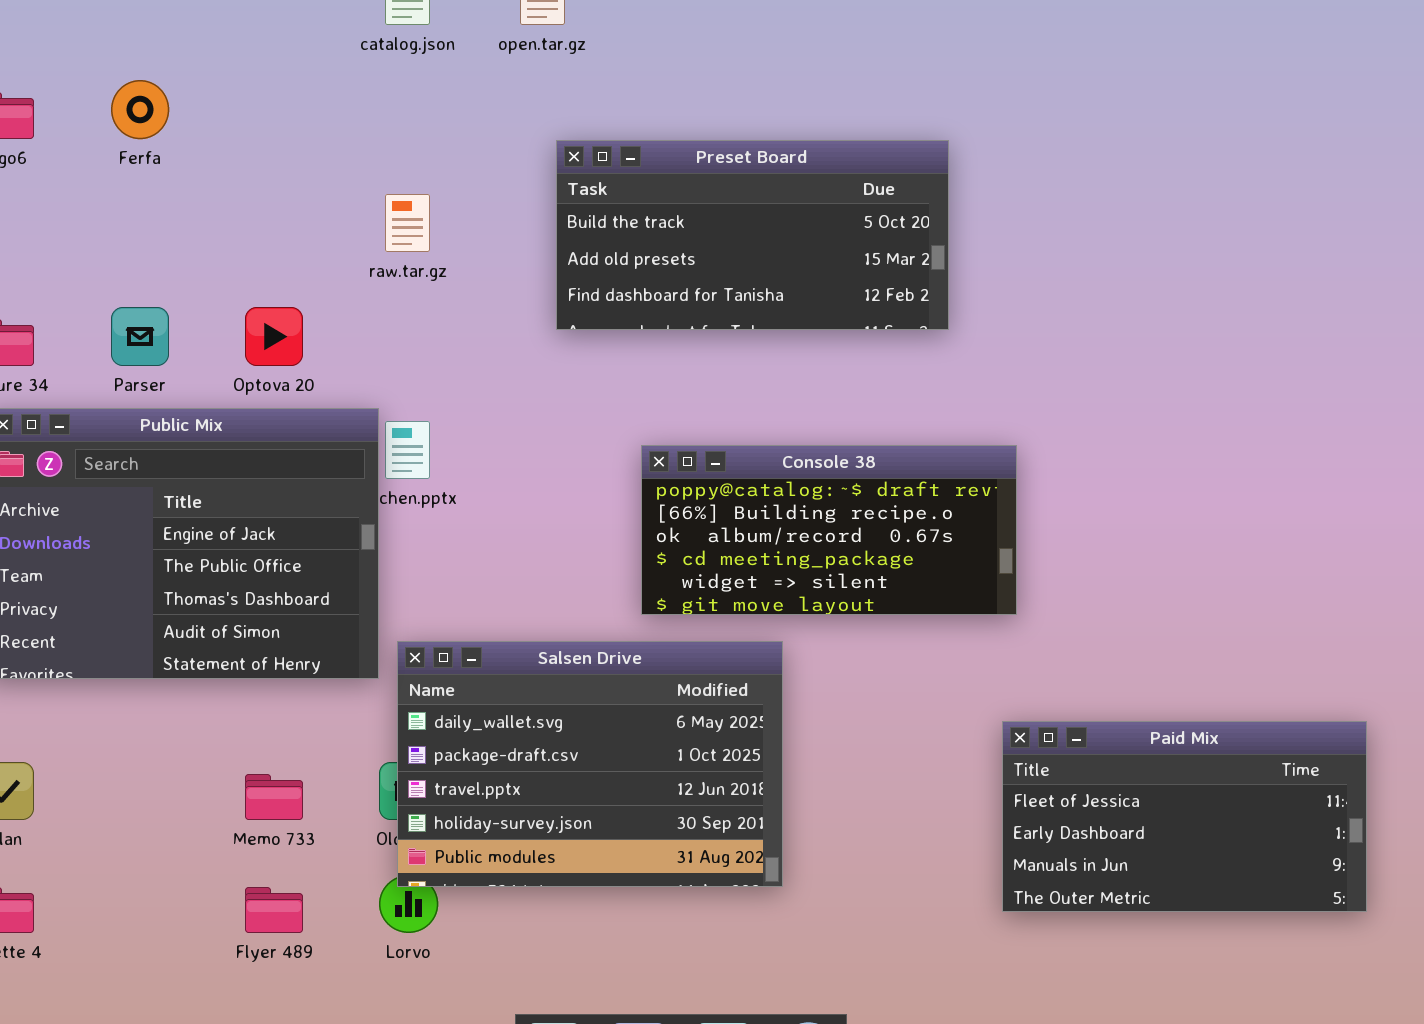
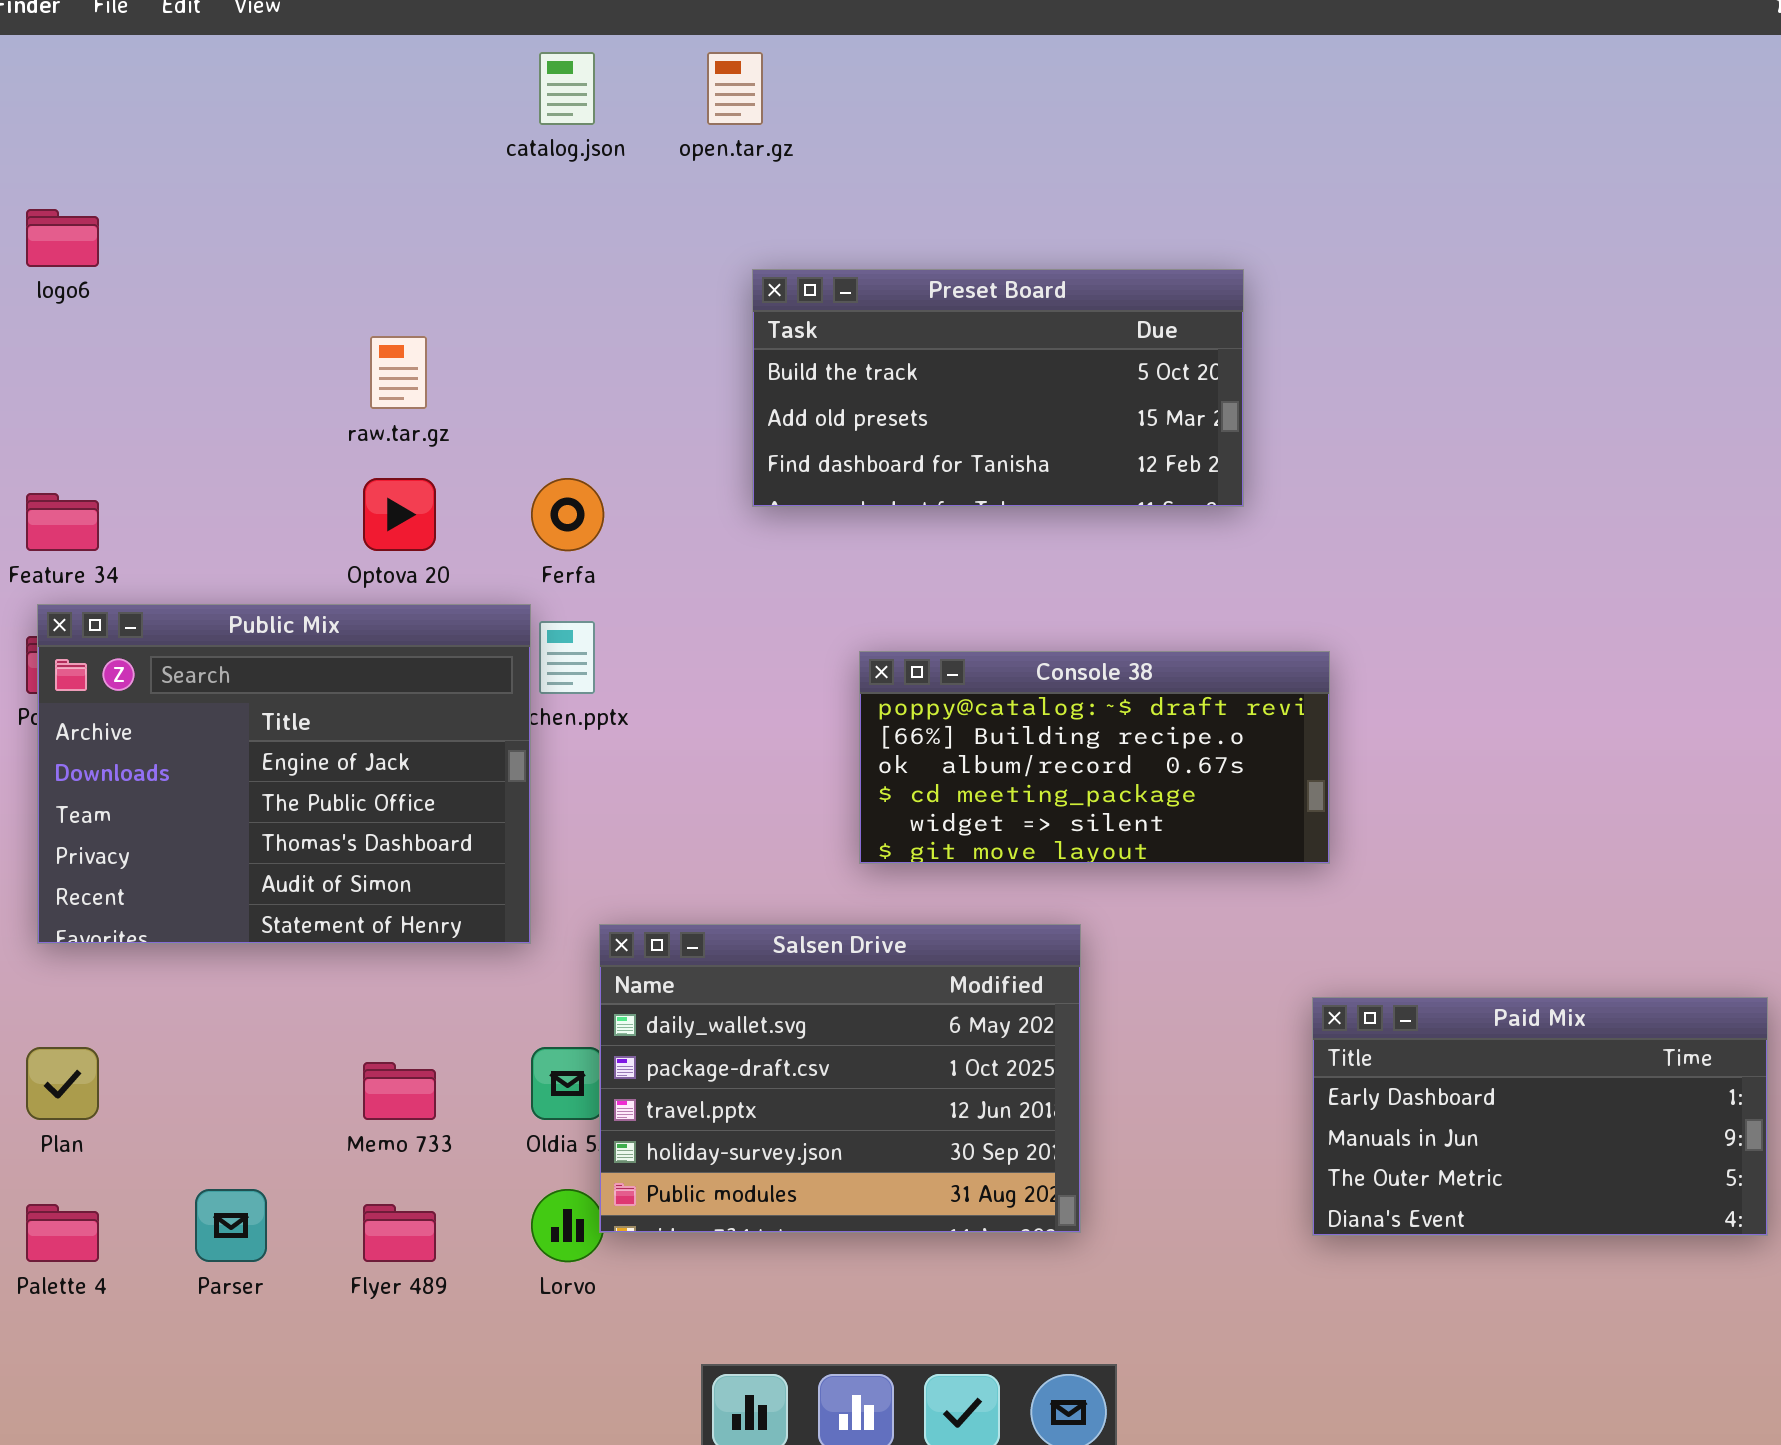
Ferfa: [111,80,169,139] -> [531,478,604,551], moved
raw.tar.gz: [385,194,430,252] -> [370,336,427,409], moved
Parser: [111,307,169,366] -> [195,1189,267,1262], moved
Salsen Drive: [397,641,783,887] -> [599,924,1081,1233], moved
Paid Mix: [1002,721,1367,912] -> [1312,997,1768,1236], scrolled down 1 row

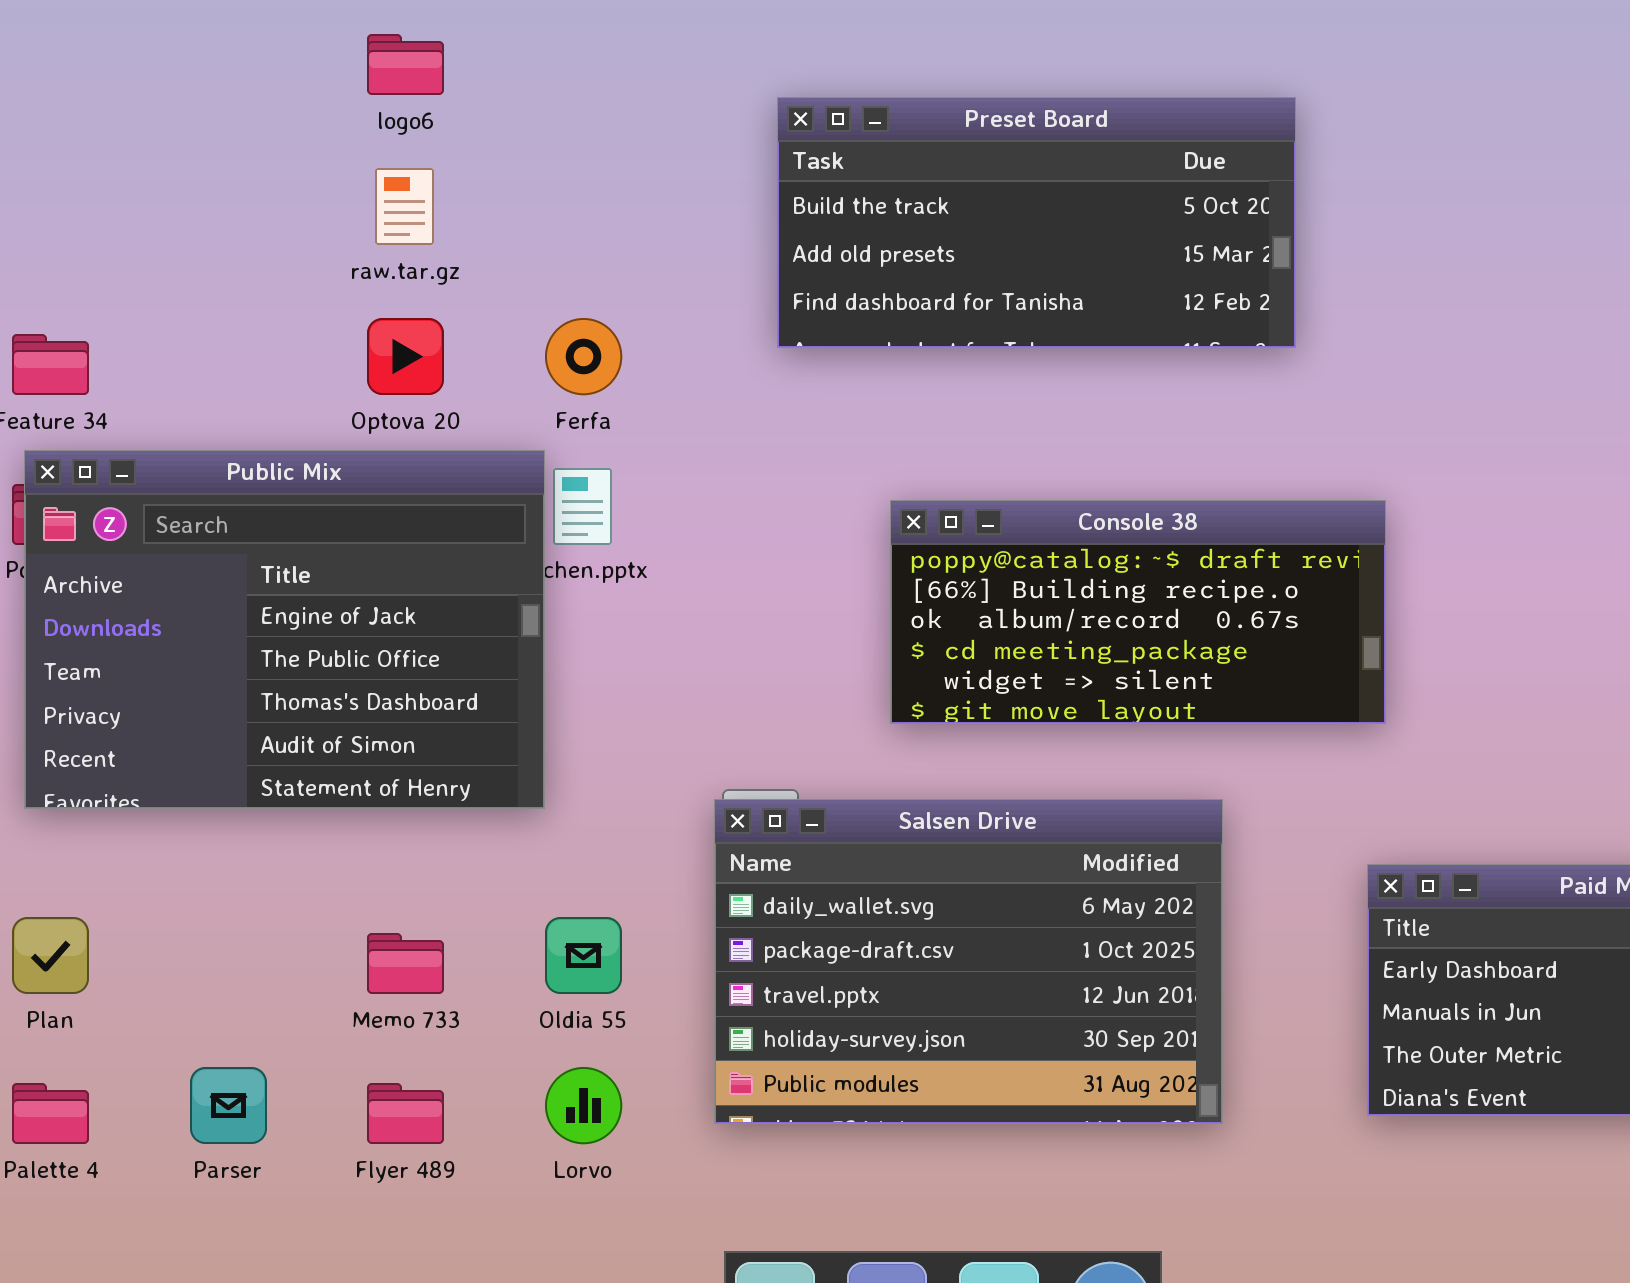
logo6: [26,209,99,267] -> [367,34,444,95], moved
Salsen Drive: [599,924,1081,1233] -> [714,799,1223,1124], moved

